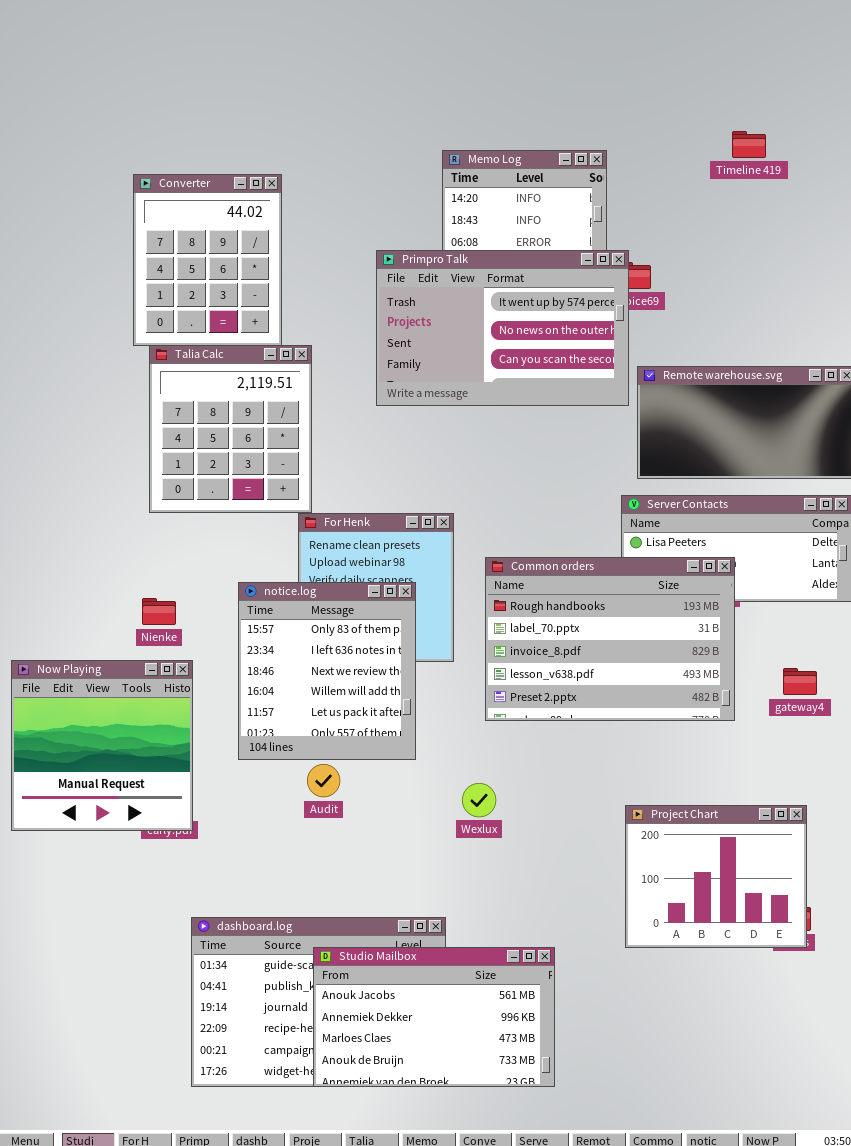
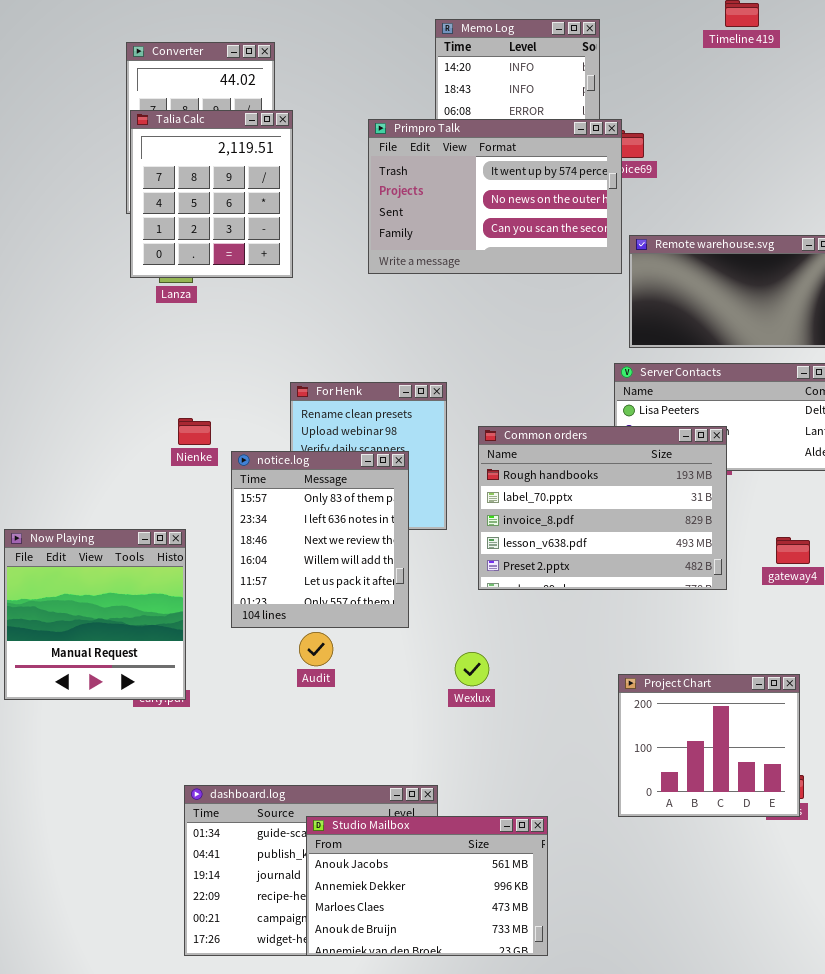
Talia Calc: [149,345,312,513] -> [130,110,293,278], moved
Nienke: [142,598,176,625] -> [178,418,211,445], moved

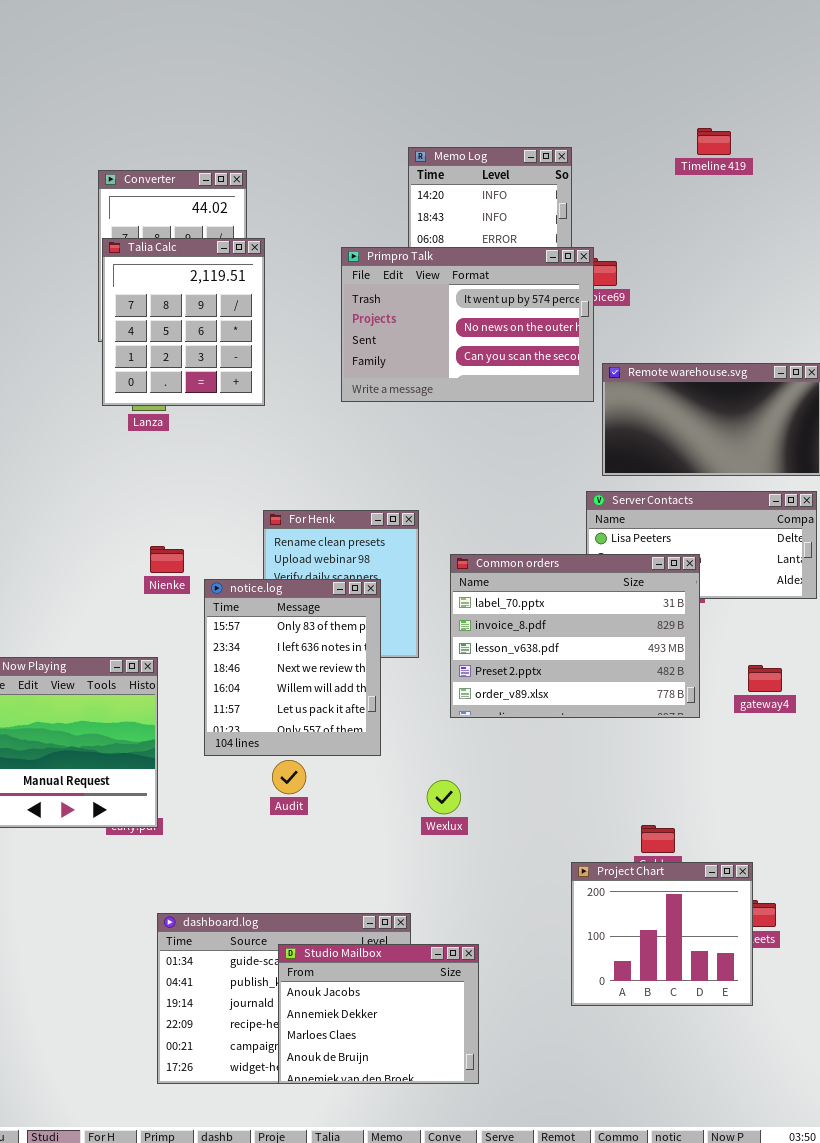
Common orders: [478,426,727,590] -> [450,554,700,718], scrolled down 1 row
Project Chart: [618,674,800,817] -> [571,862,753,1006], moved
Studio Mailbox: [306,816,548,956] -> [278,944,479,1084], resized

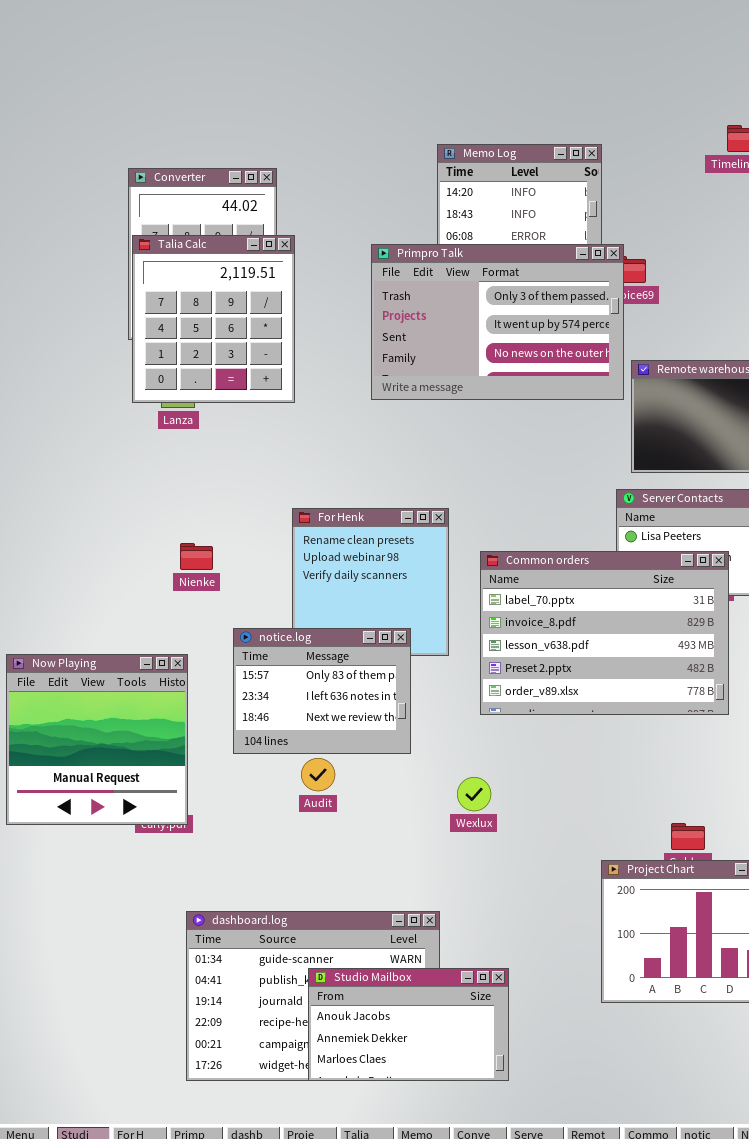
Primpro Talk: [341,247,594,402] -> [371,244,624,400], scrolled up 1 row
notice.log: [204,579,381,756] -> [233,628,411,754], resized
Studio Mailbox: [278,944,479,1084] -> [308,968,509,1081], resized

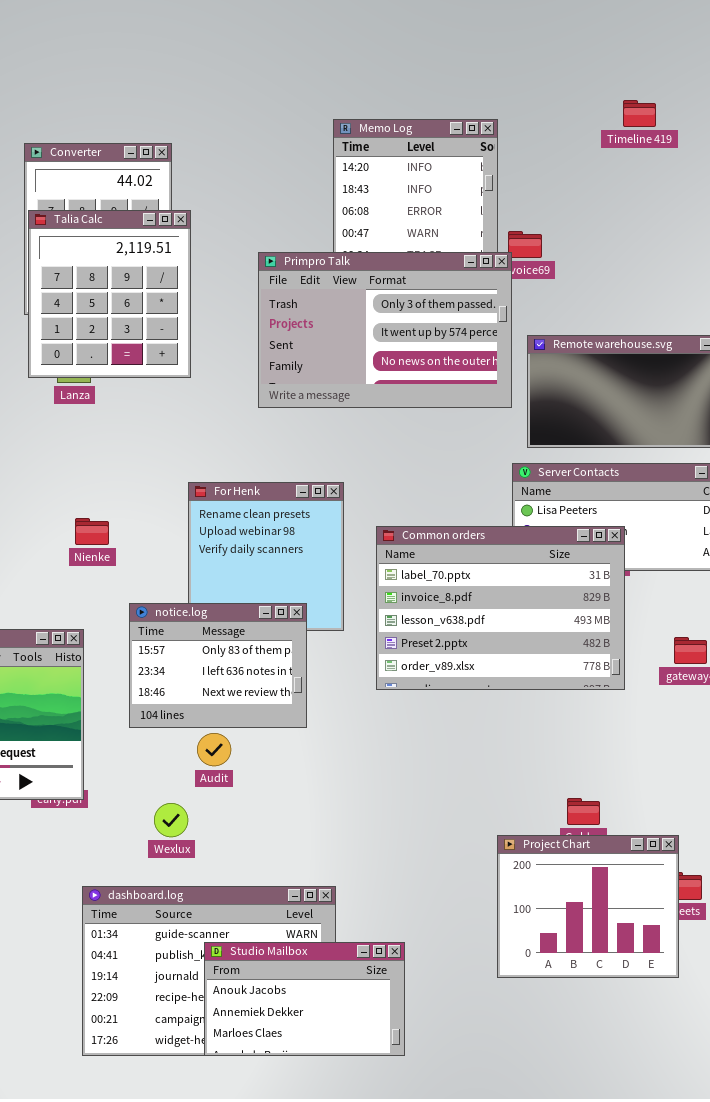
Primpro Talk: [371,244,624,400] -> [258,252,512,408], moved
Wexlux: [457,777,491,811] -> [154,803,188,837], moved

